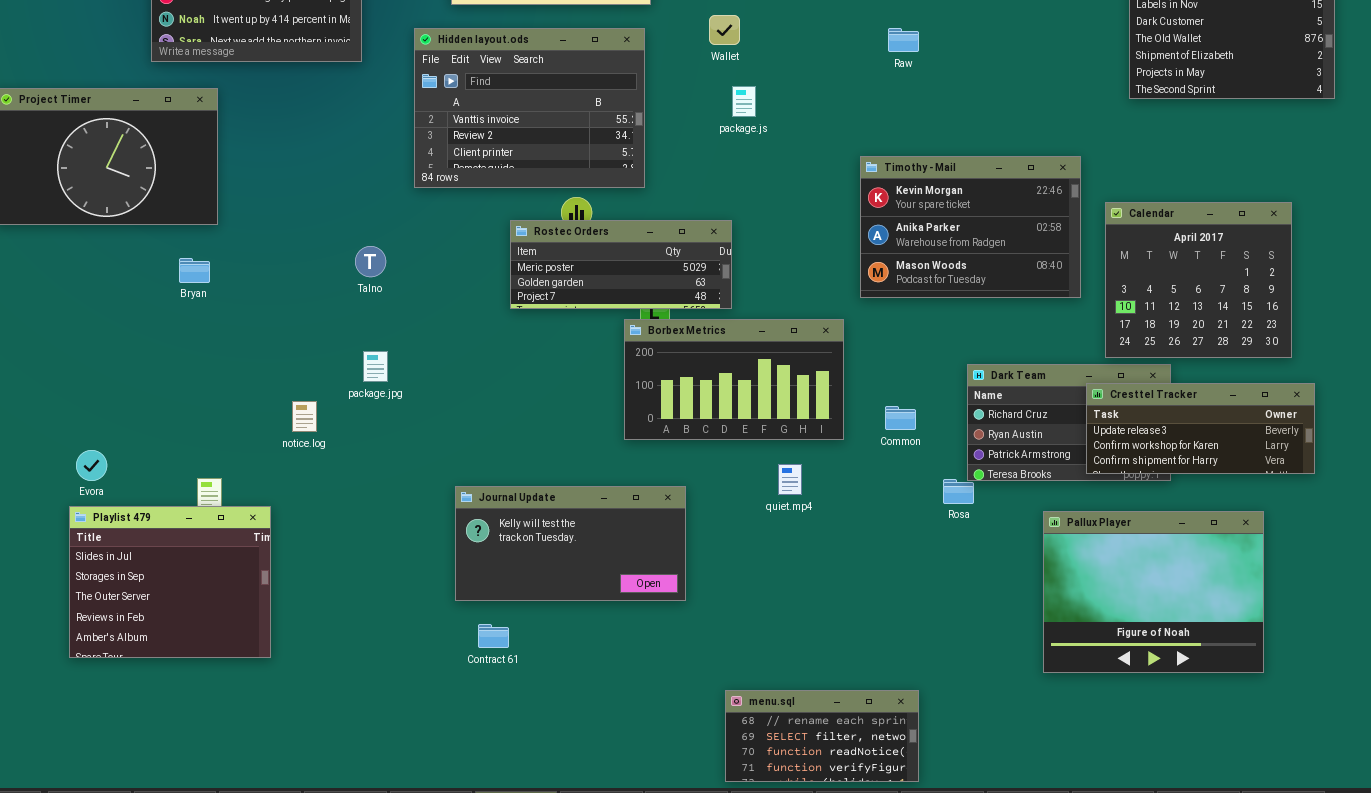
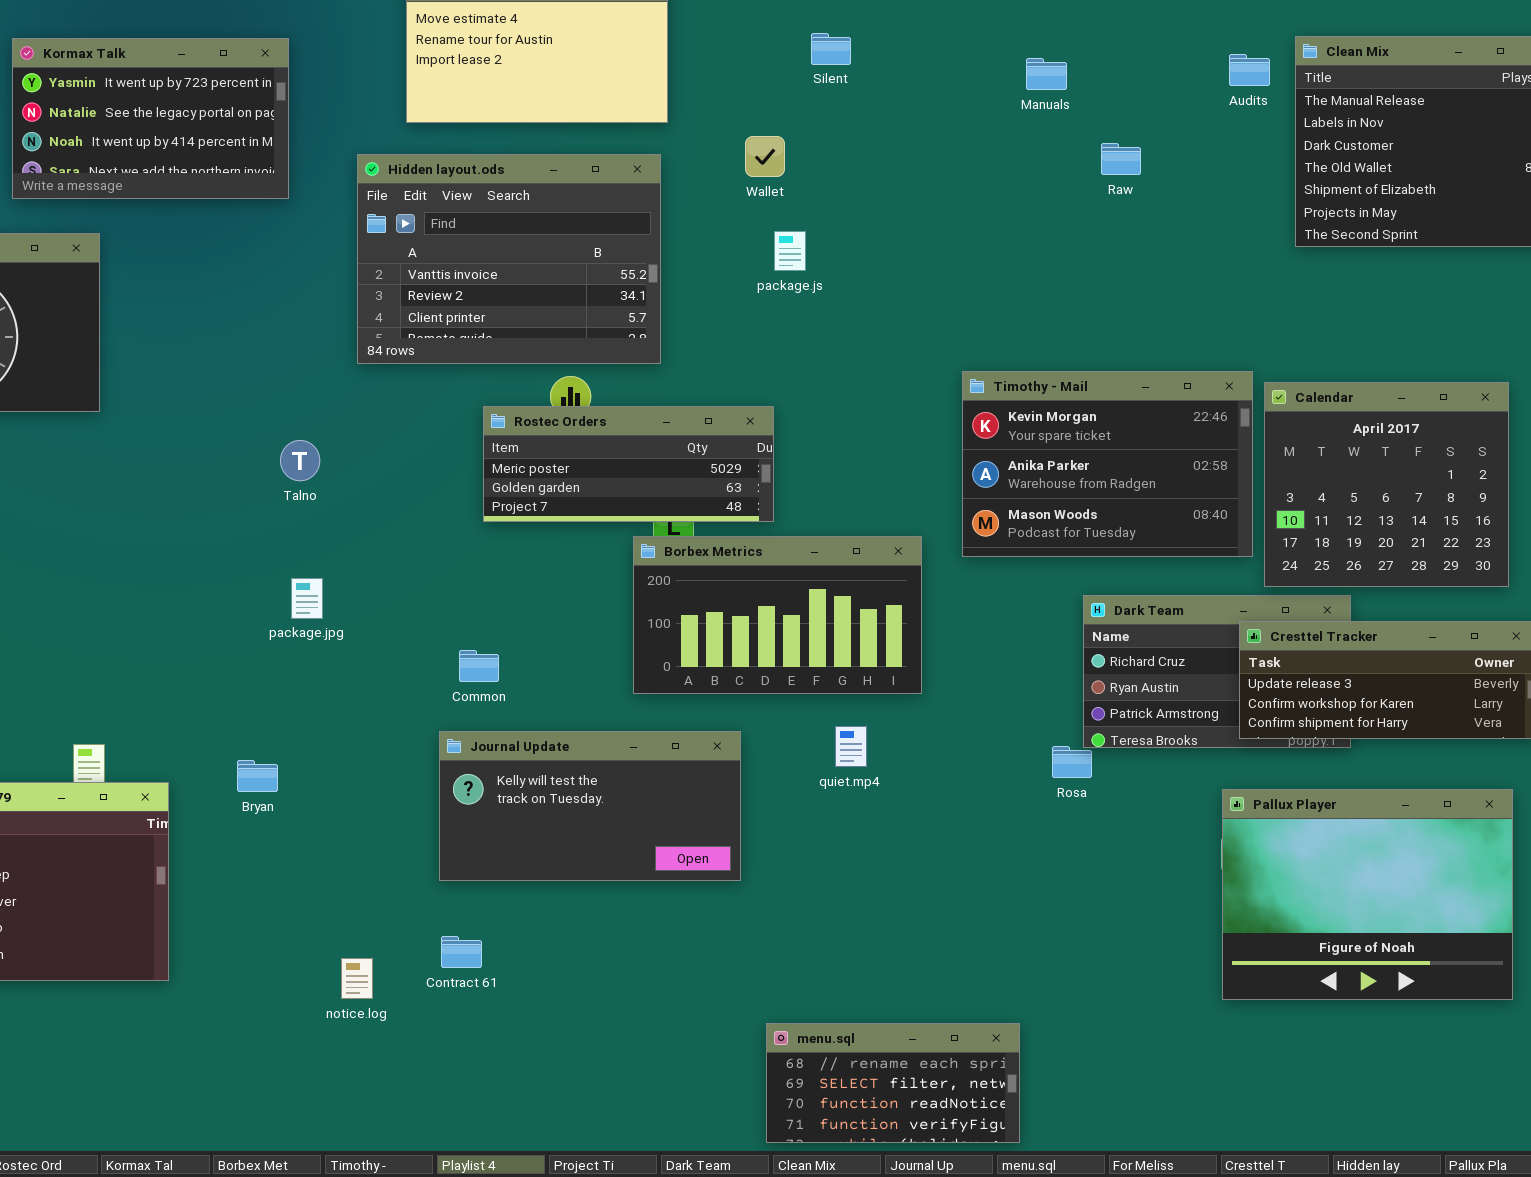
Raw: [888,28,919,52] -> [1101,143,1141,175], moved
Timothy - Mail: [860,156,1081,298] -> [962,371,1253,557], moved
Bryan: [179,258,210,283] -> [237,760,278,792], moved
notice.log: [292,401,317,432] -> [341,958,373,999], moved
Common: [885,406,916,430] -> [459,650,499,682], moved
Journal Update: [455,486,686,601] -> [439,731,741,881], moved
Pallux Player: [1043,511,1264,673] -> [1222,789,1513,1000], moved

